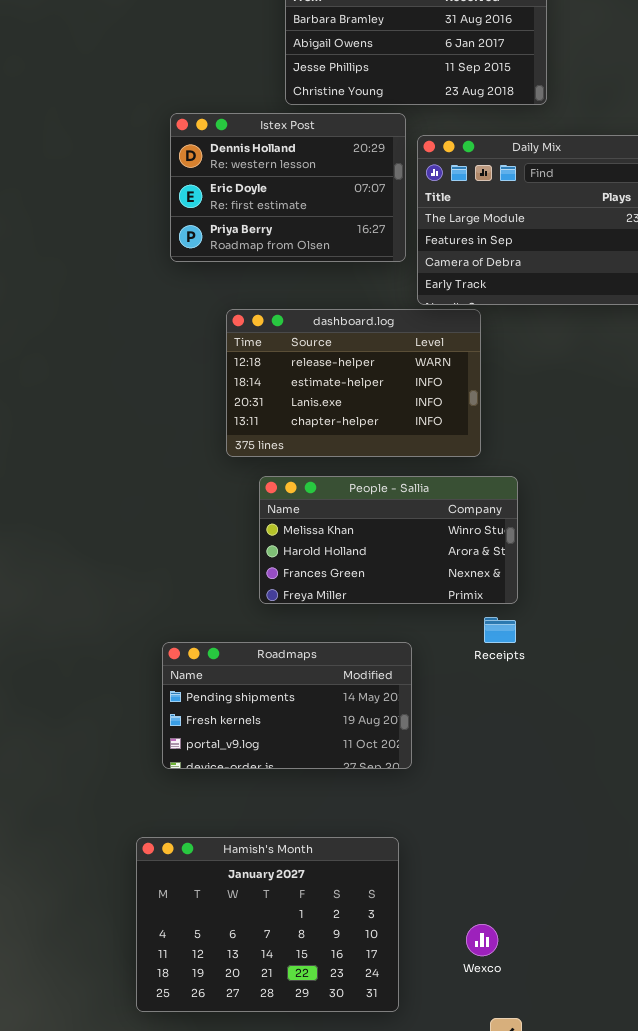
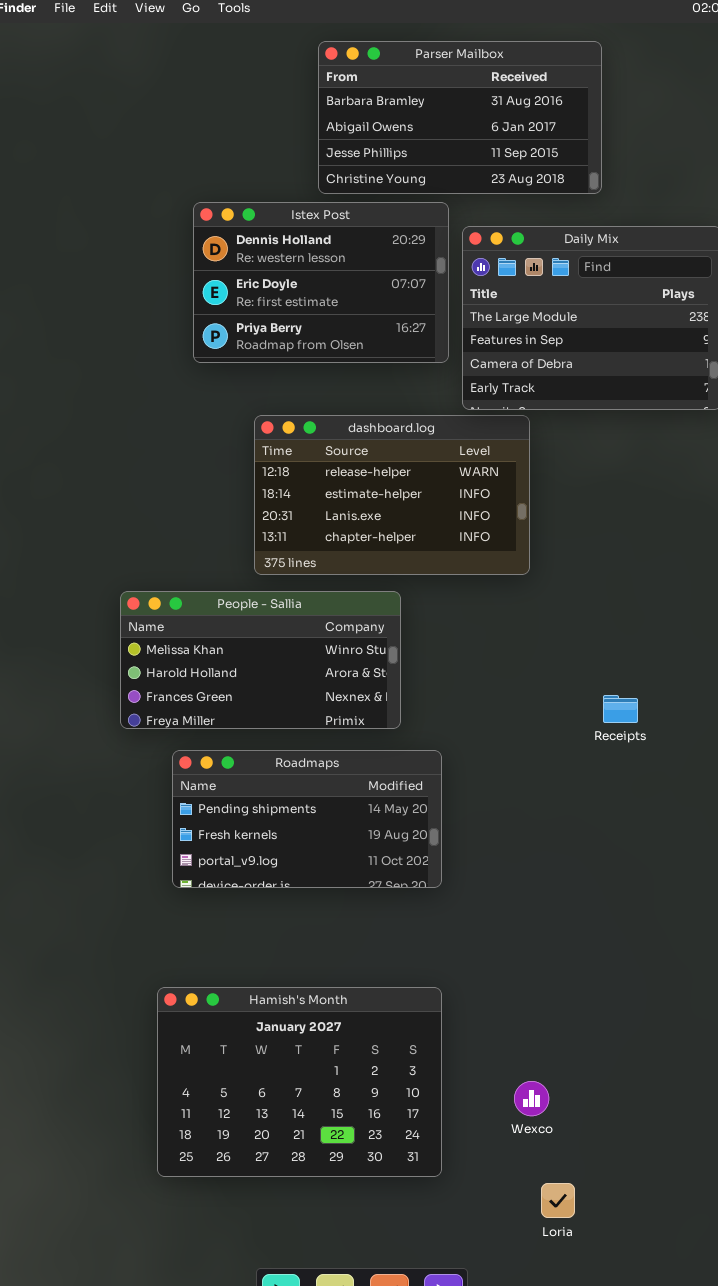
People - Sallia: [259,476,518,604] -> [120,591,401,729], moved
Receipts: [484,617,516,643] -> [603,695,638,723], moved
Roadmaps: [162,642,412,769] -> [172,750,442,888], moved

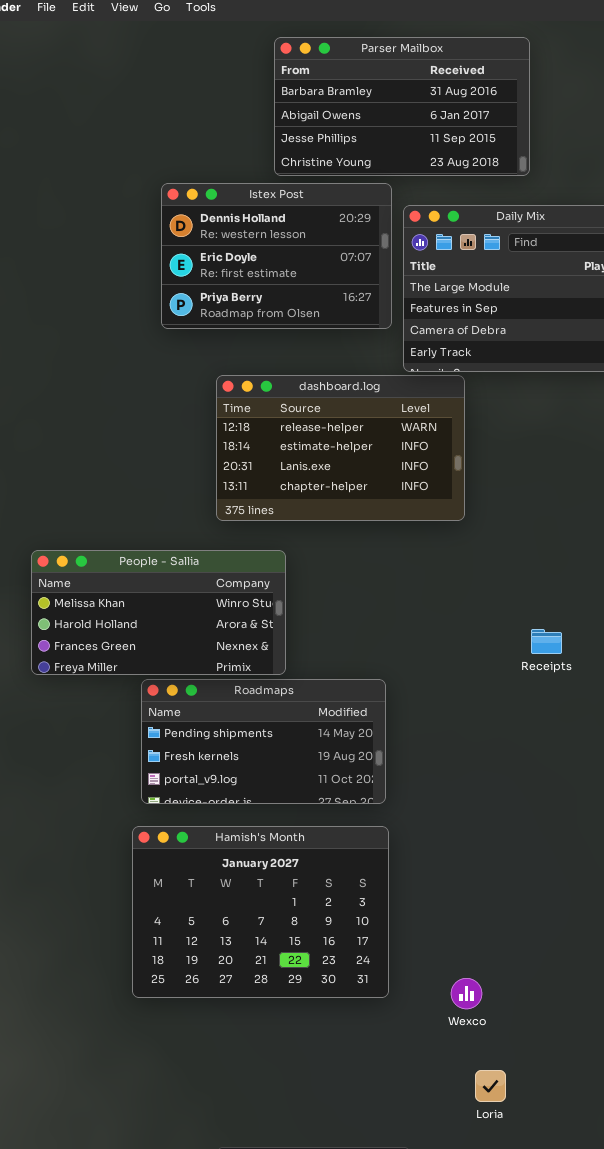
People - Sallia: [120,591,401,729] -> [31,550,286,675], moved
Hamish's Month: [157,987,442,1177] -> [132,826,389,998], moved

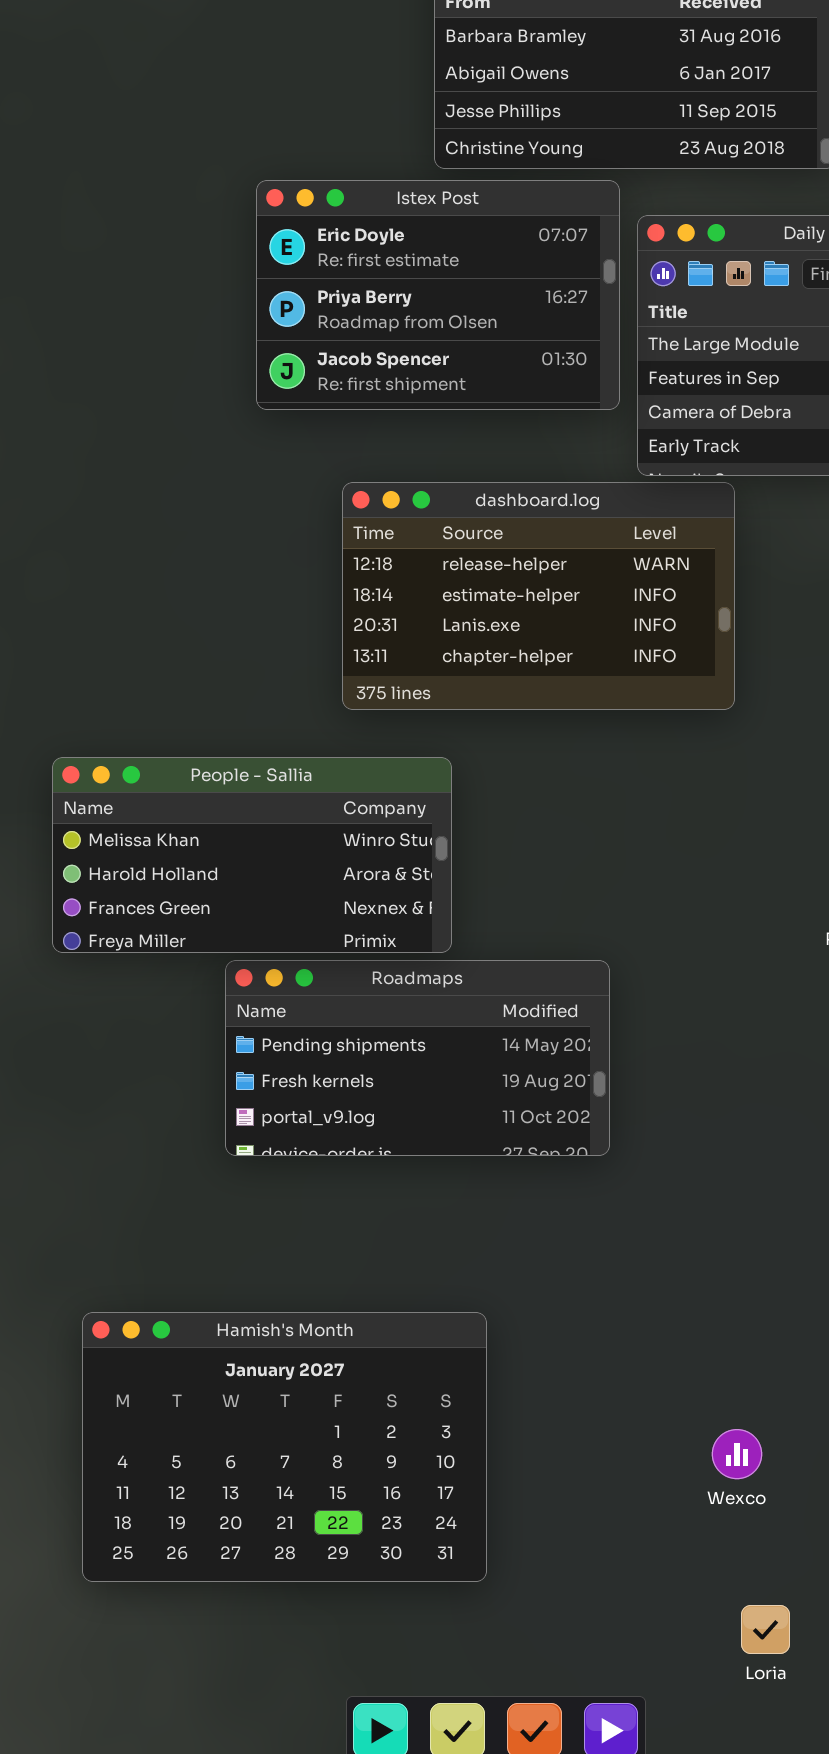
Istex Post: [161,183,392,329] -> [256,180,620,410], scrolled down 1 row
Hamish's Month: [132,826,389,998] -> [82,1312,487,1582], moved
Loria: [475,1070,506,1102] -> [741,1605,790,1654], moved

